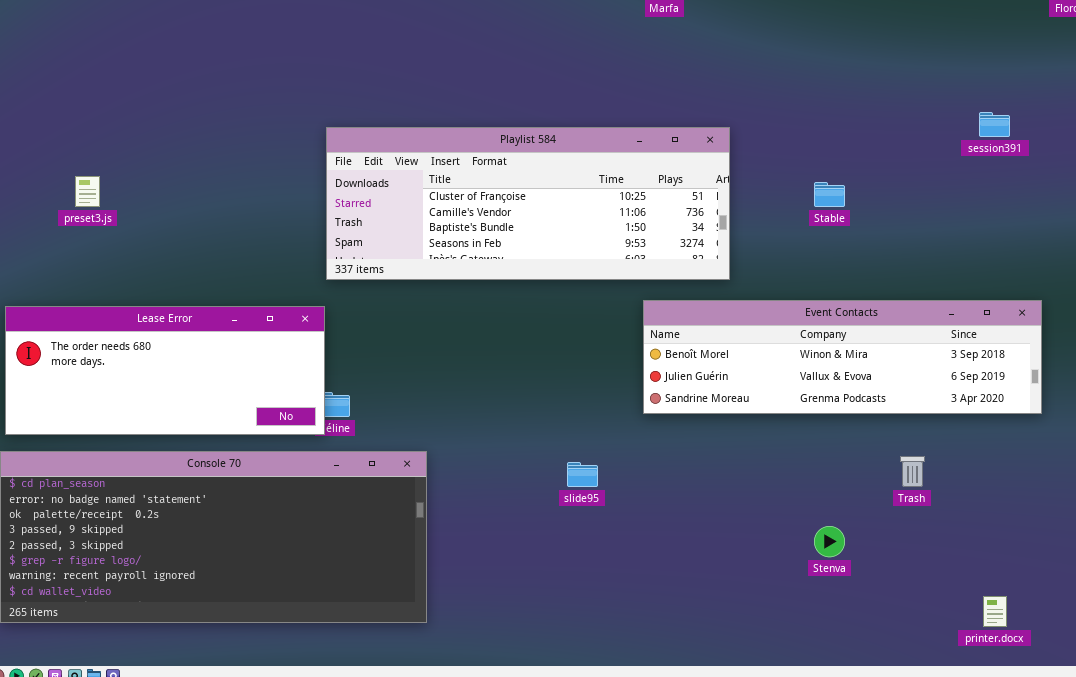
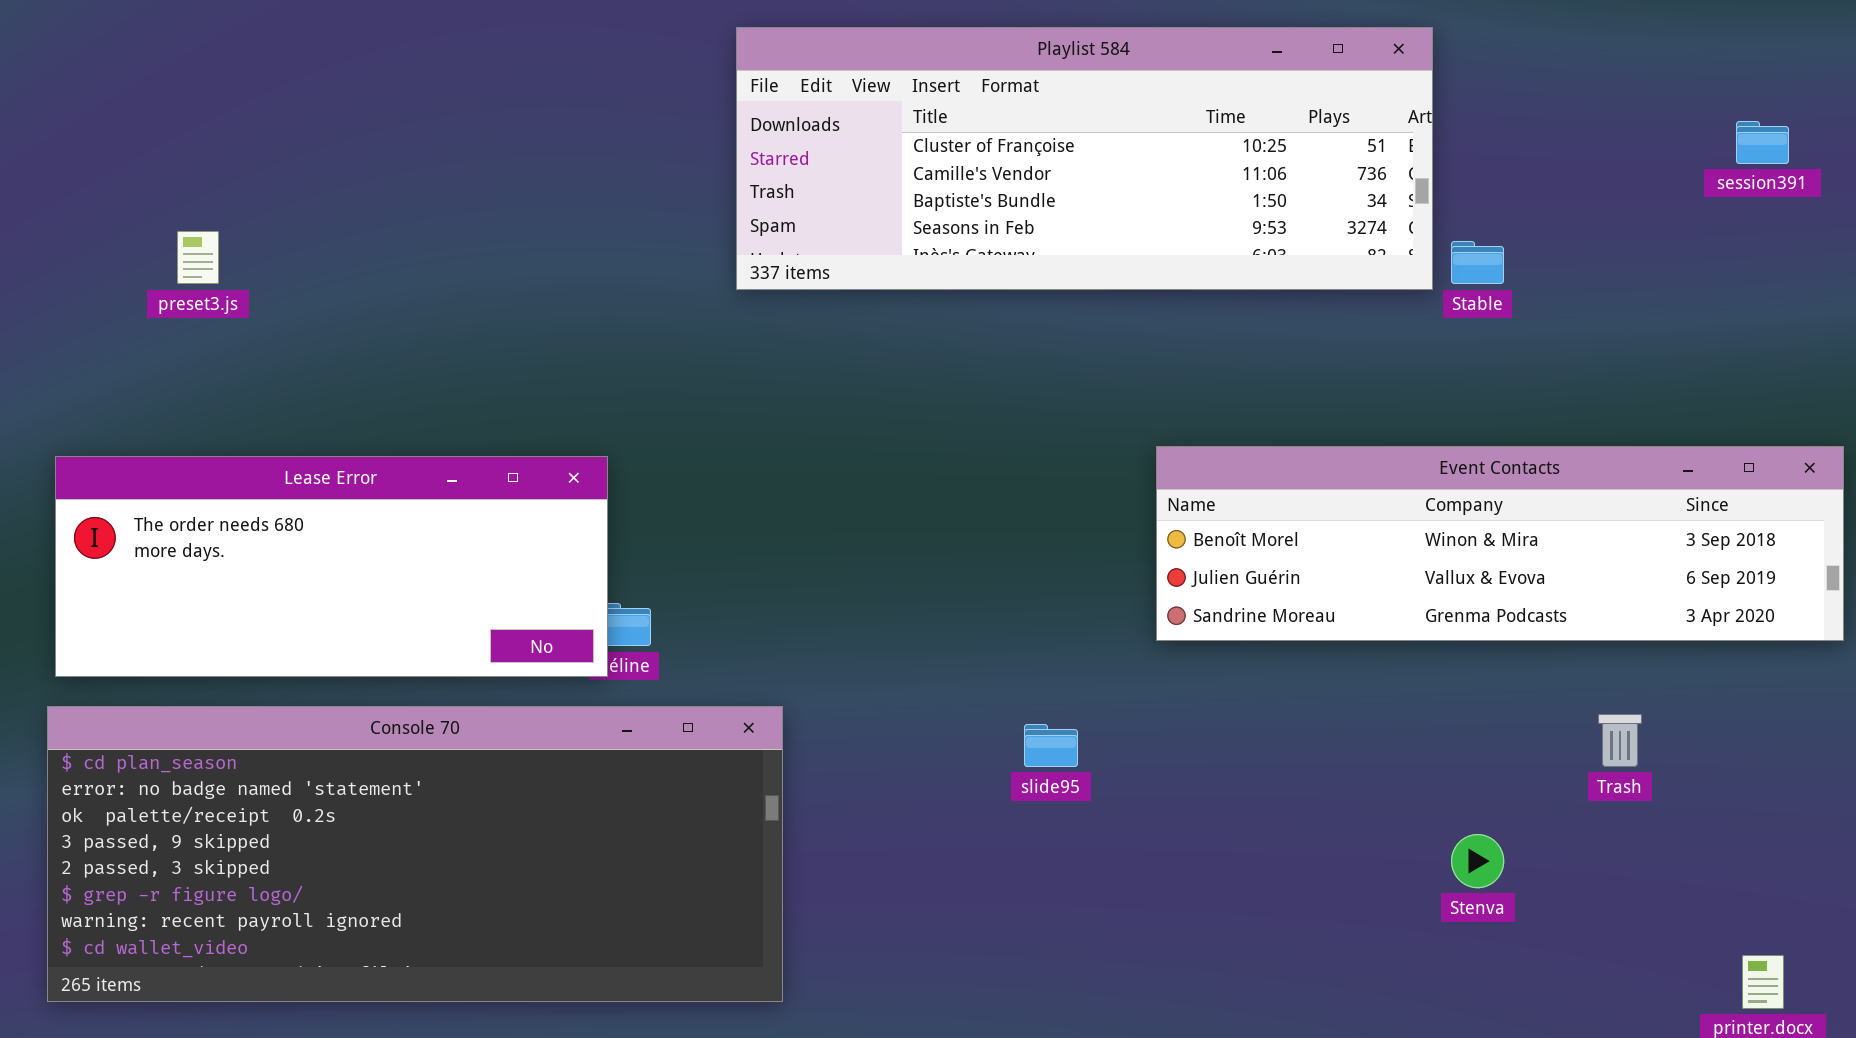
Playlist 584: [326,127,730,280] -> [736,27,1433,290], moved

